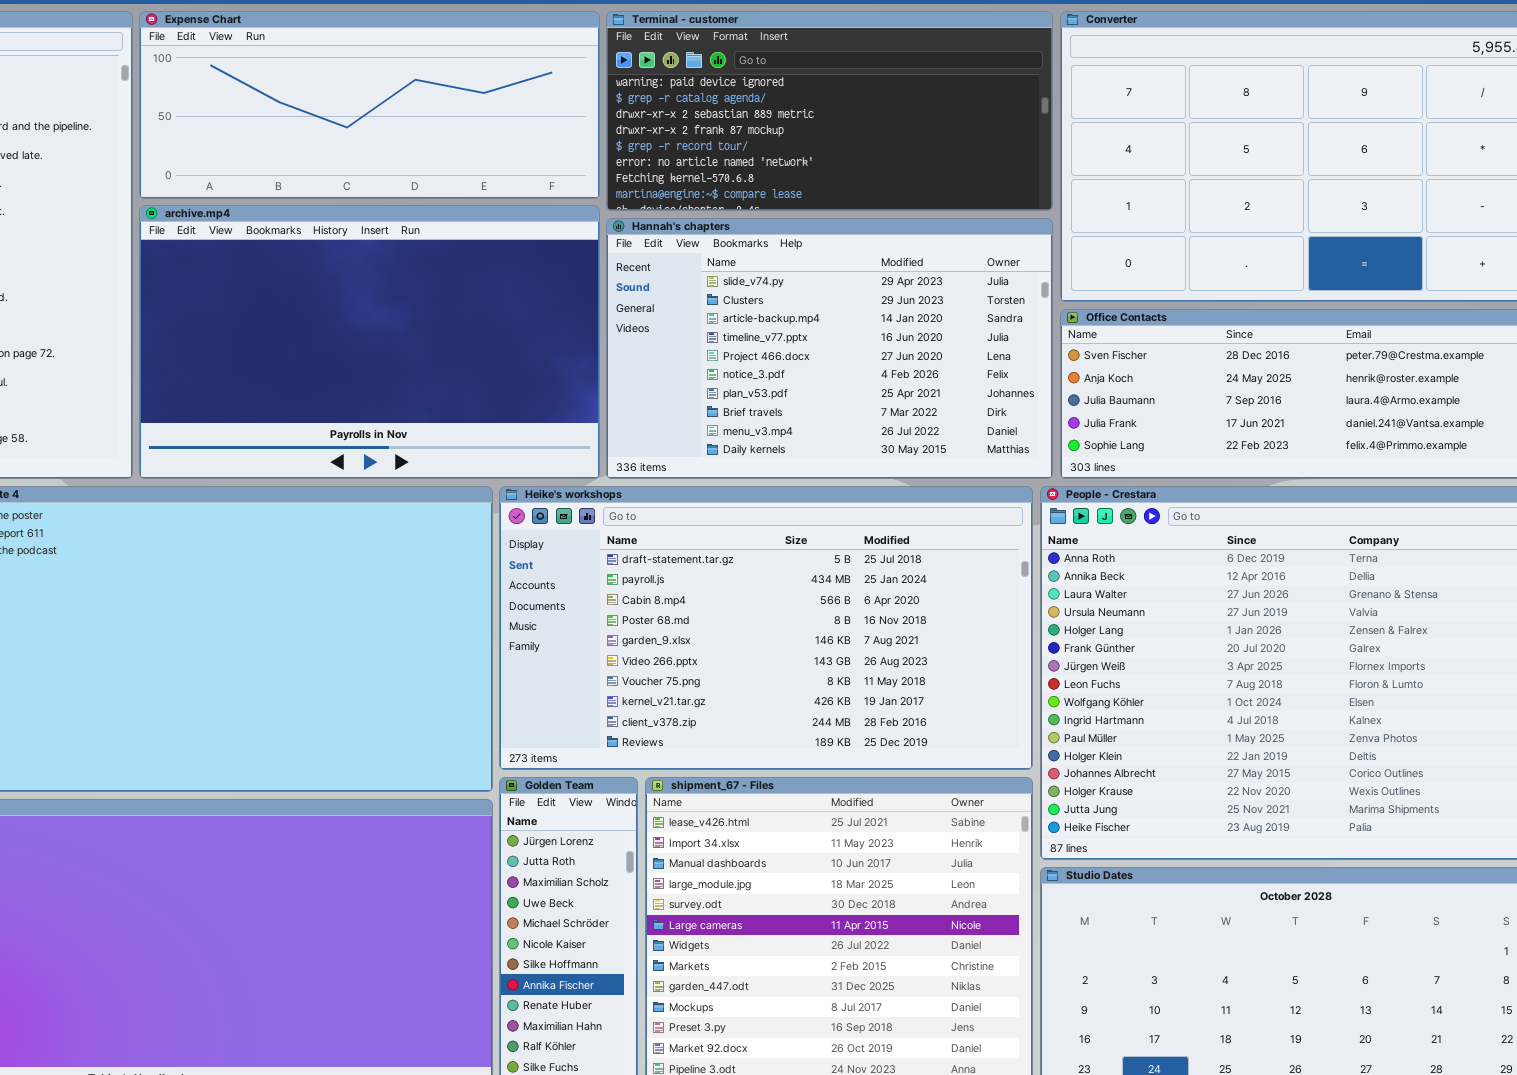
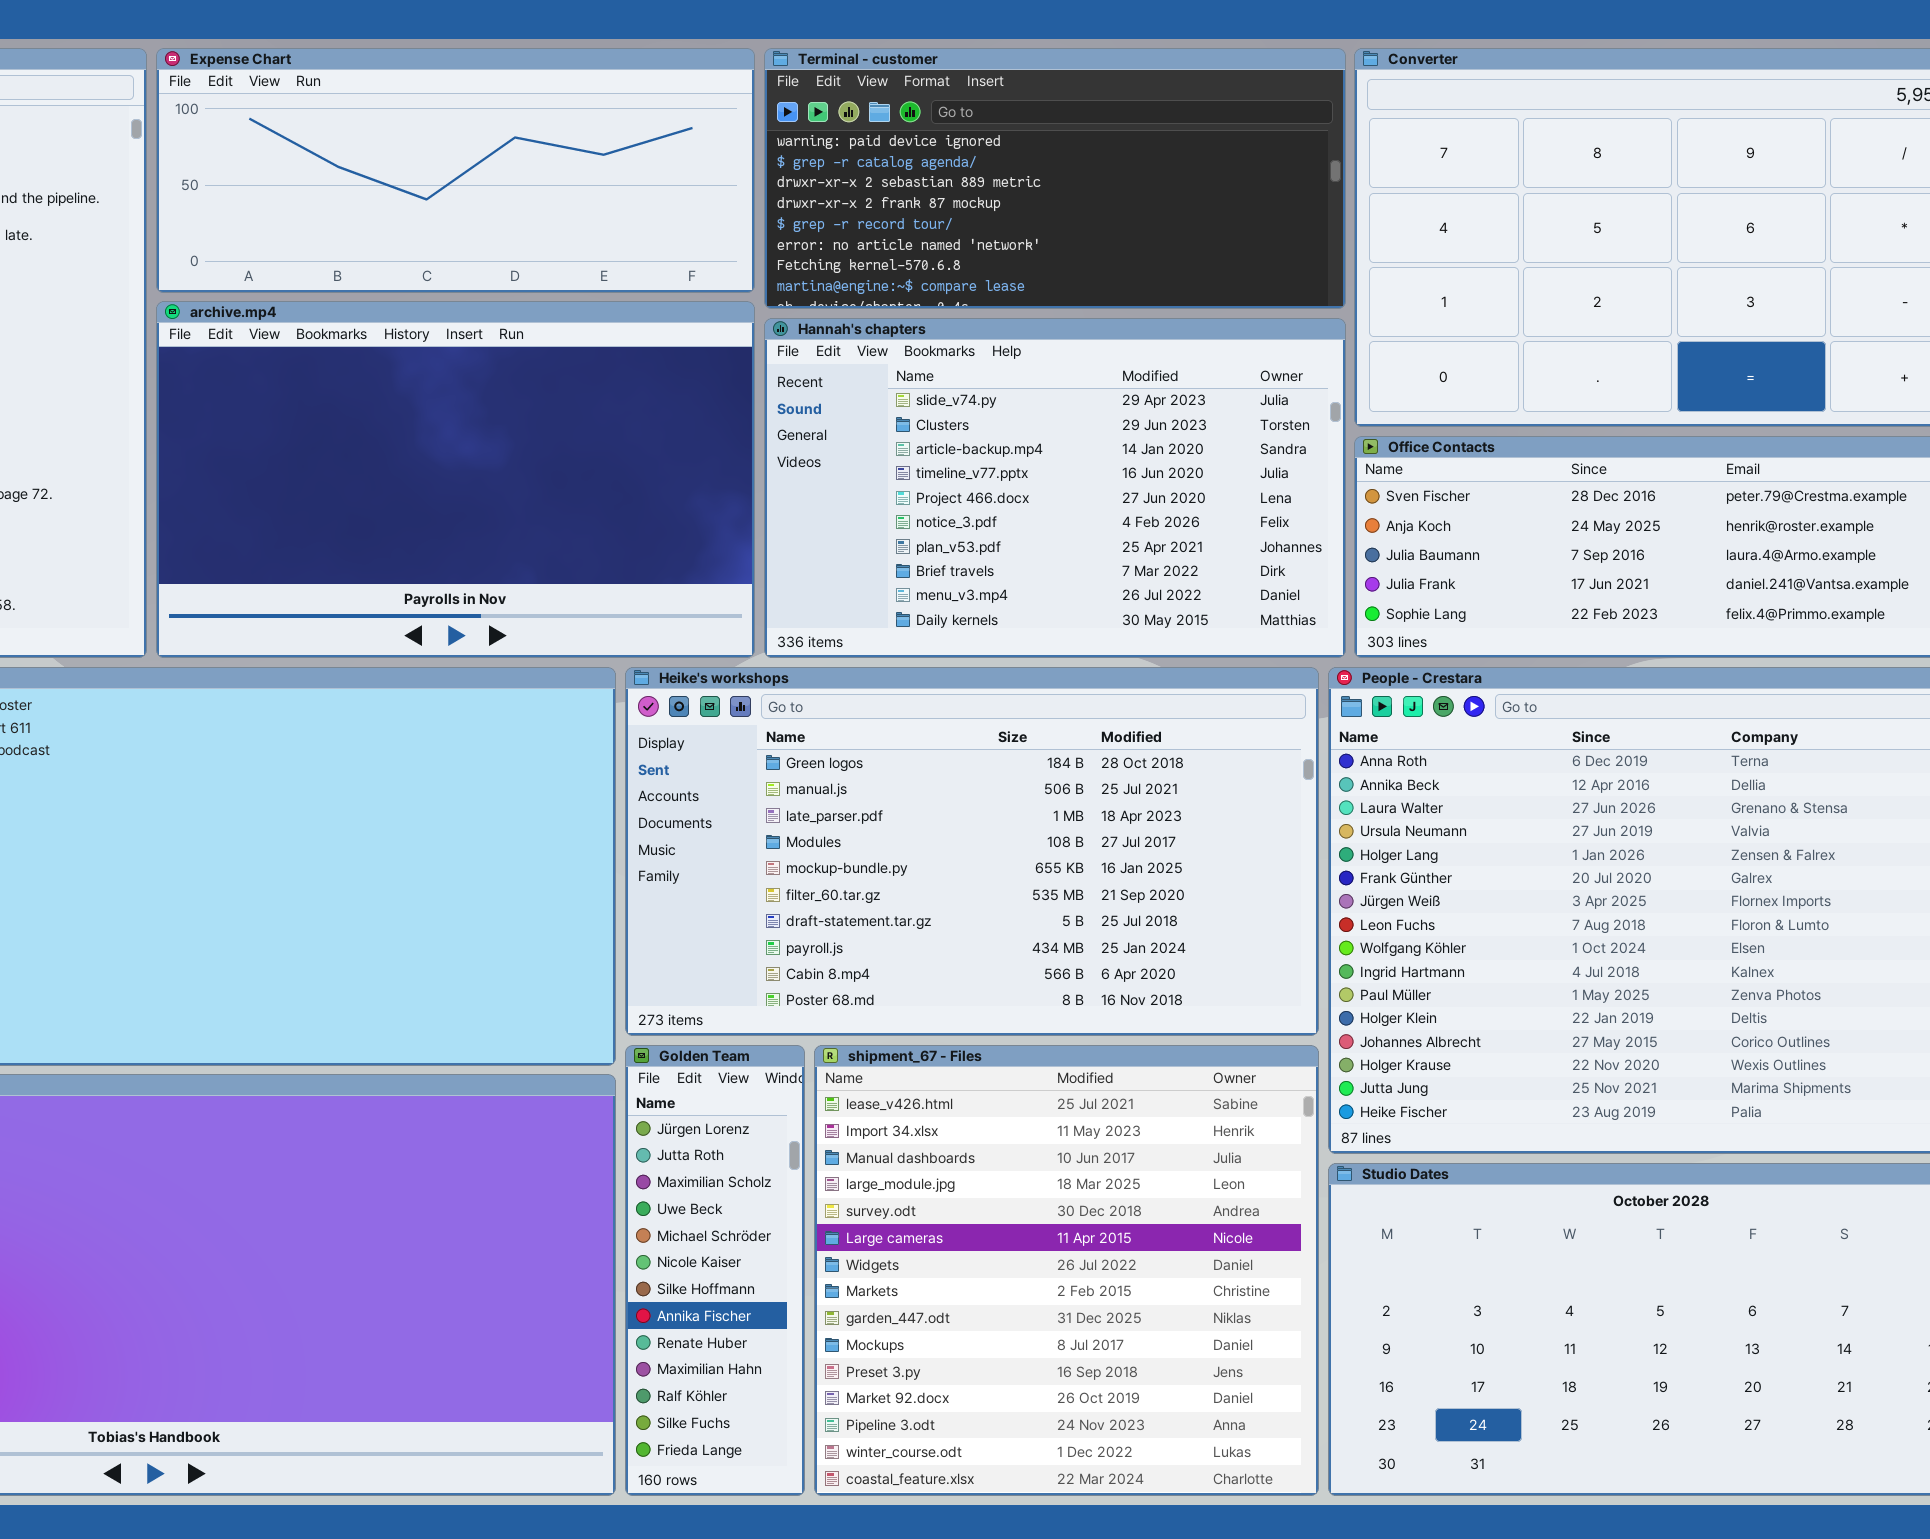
Heike's workshops: [499,486,1033,770] -> [625,667,1319,1036], scrolled up 6 rows

